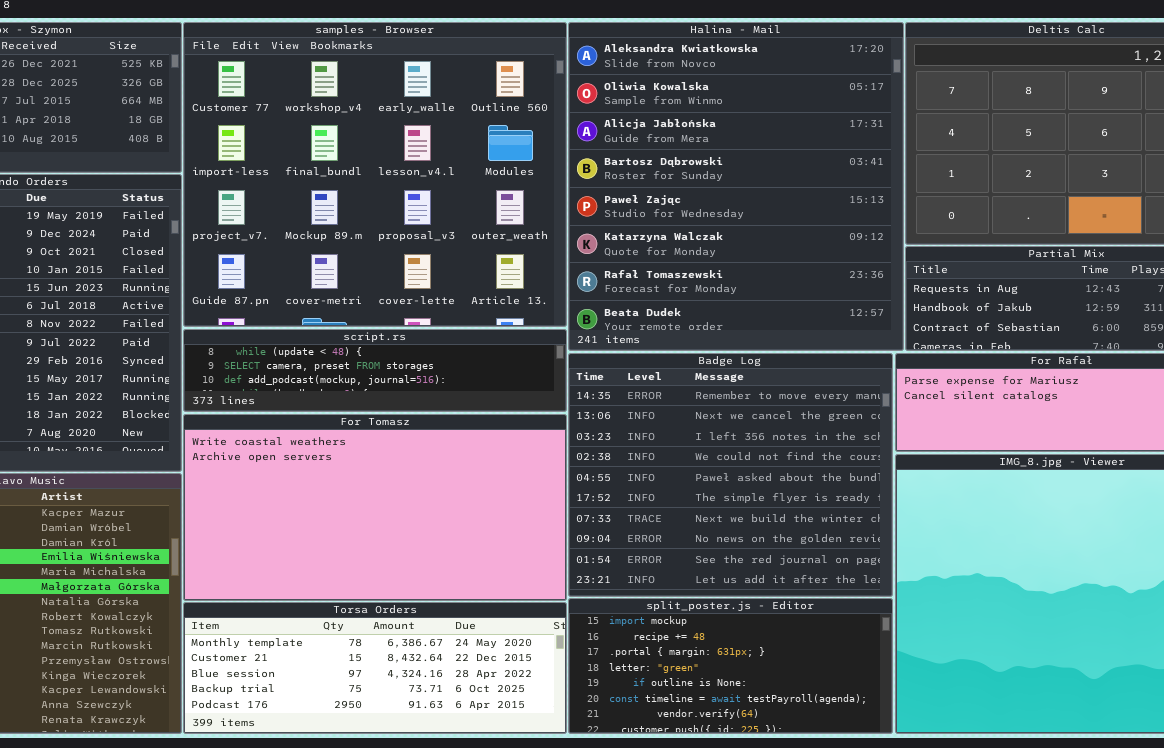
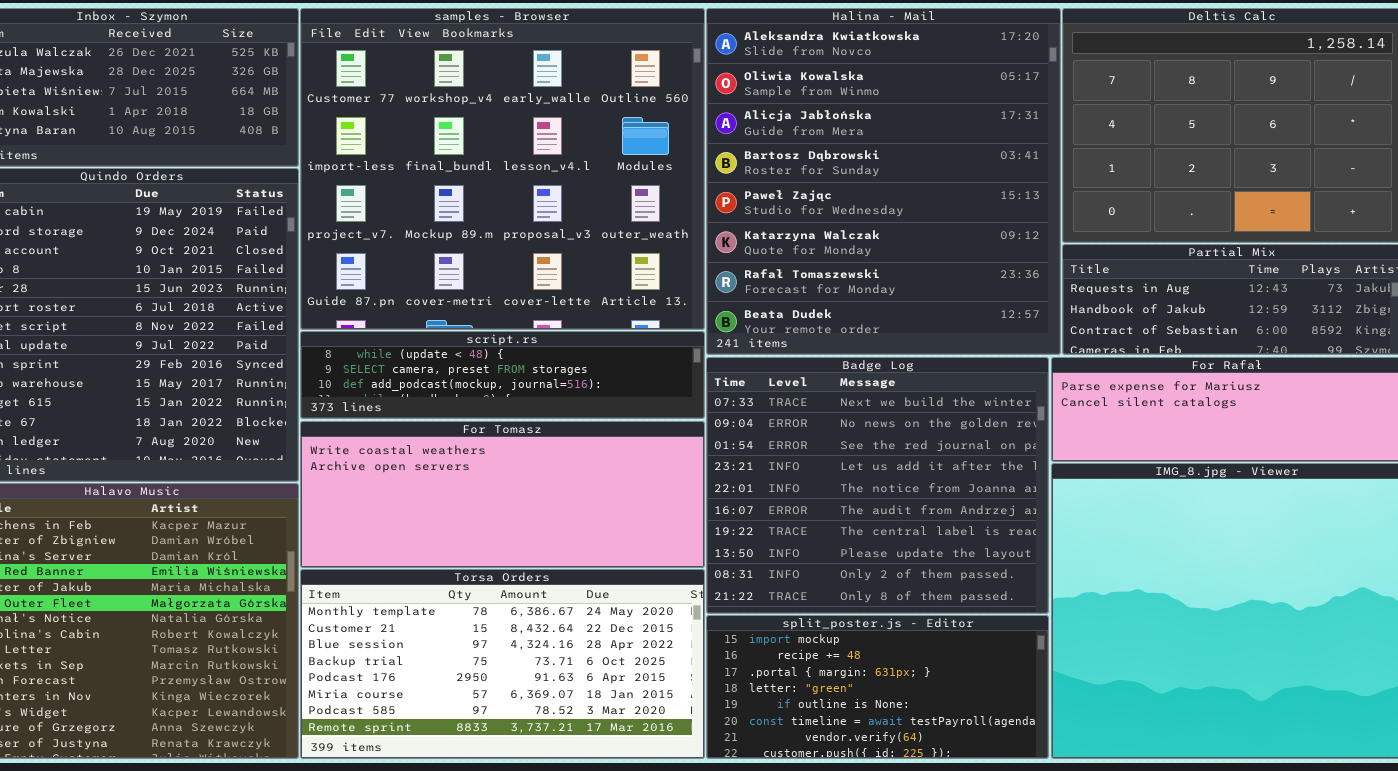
Badge Log: [568,353,893,597] -> [706,357,1049,614], scrolled down 6 rows
For Tomasz: [183,414,567,601] -> [300,421,705,568], resized
Torsa Orders: [183,602,567,734] -> [300,569,705,759], resized

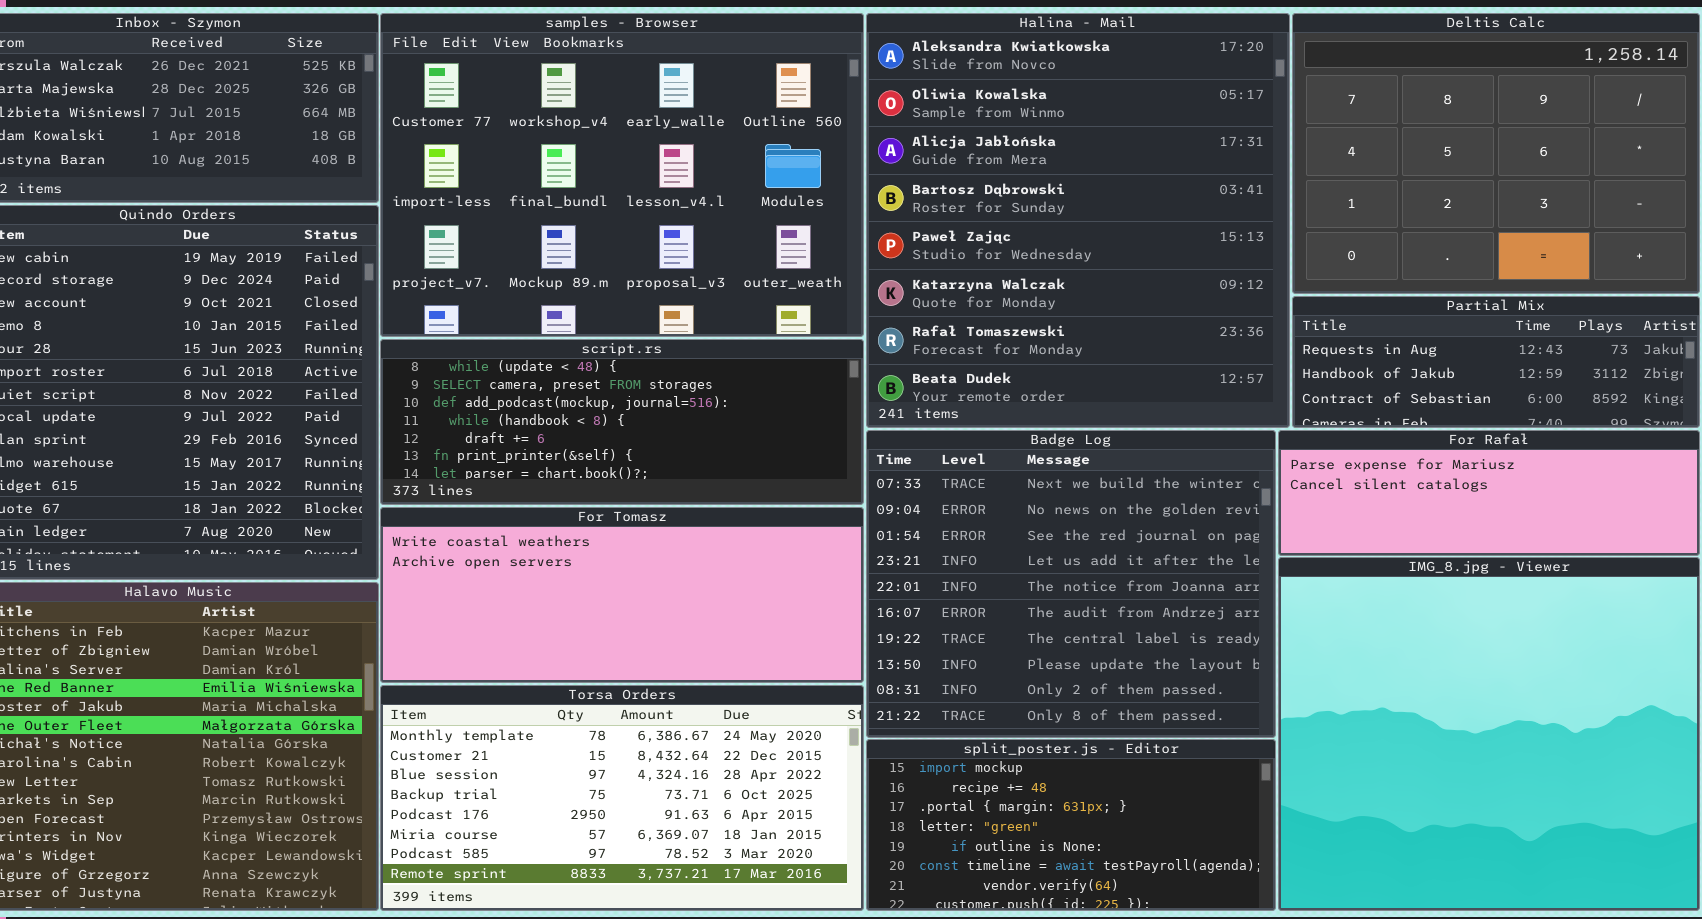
samples - Browser: [300,8,705,330] -> [380,13,864,337], resized
script.rs: [300,331,705,419] -> [380,339,864,505], resized

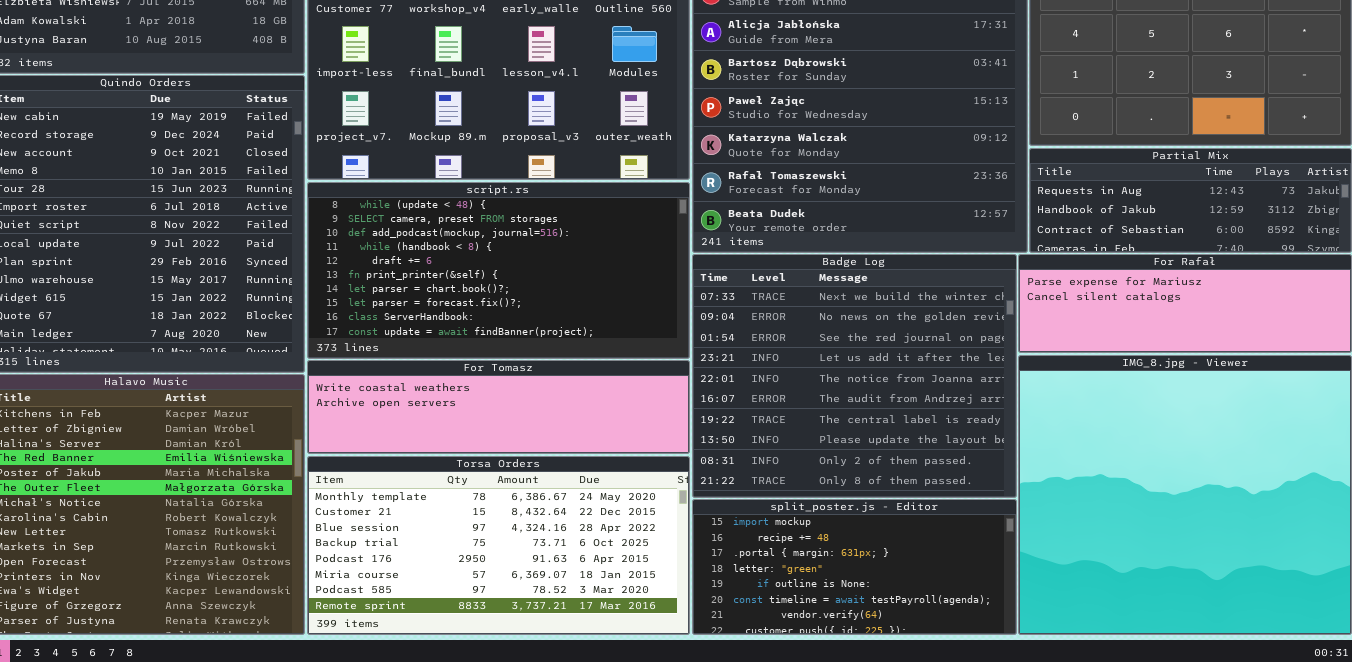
script.rs: [380,339,864,505] -> [307,182,690,359], resized
For Tomasz: [380,507,864,683] -> [307,360,690,454], resized

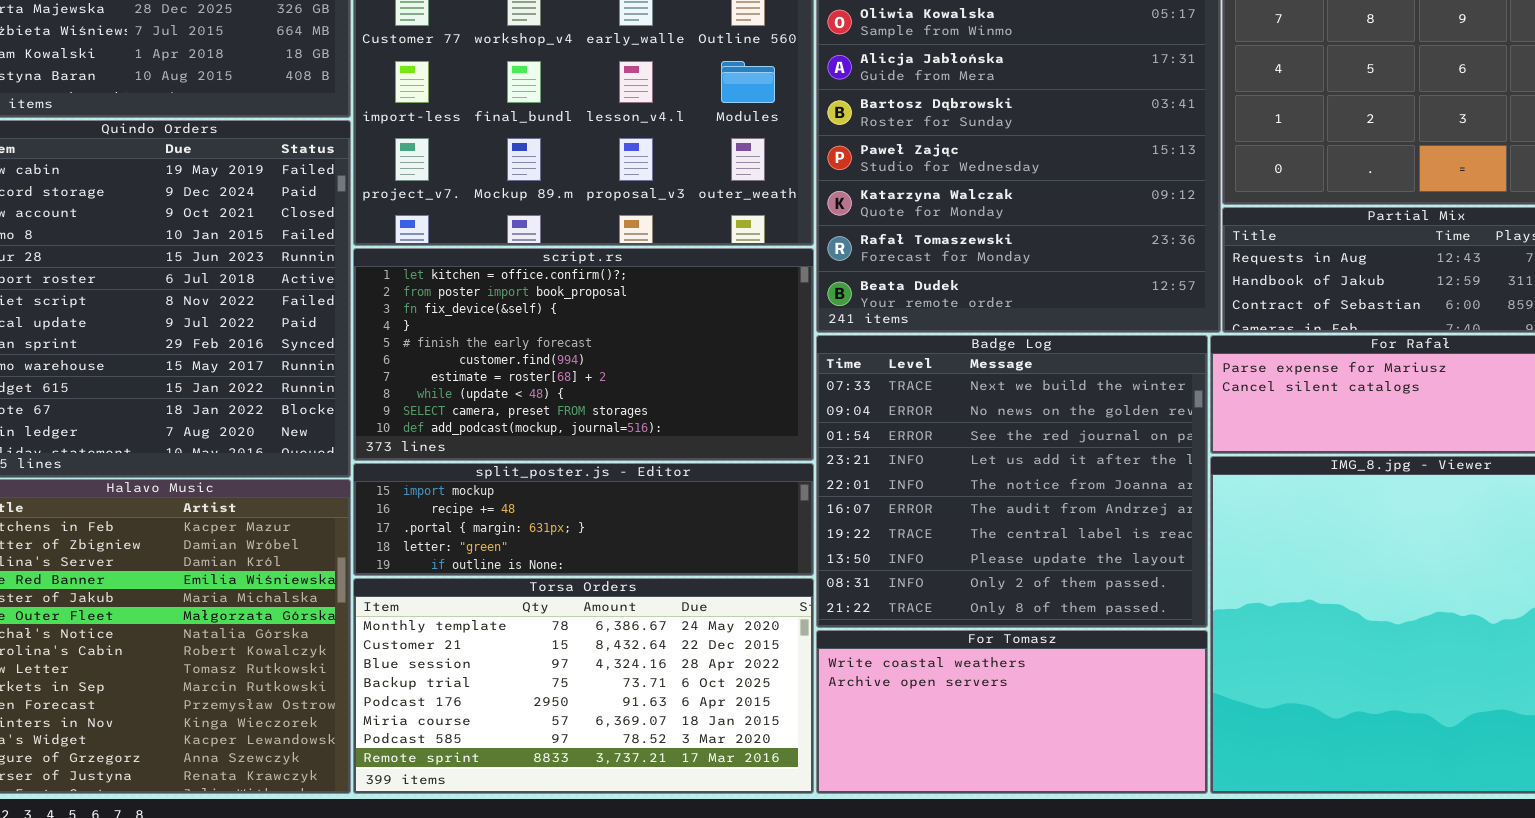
script.rs: [307,182,690,359] -> [353,248,814,461], scrolled up 7 rows
For Tomasz: [307,360,690,454] -> [816,630,1208,794], moved, resized
split_poster.js - Editor: [692,499,1017,635] -> [353,463,814,576], moved, resized

